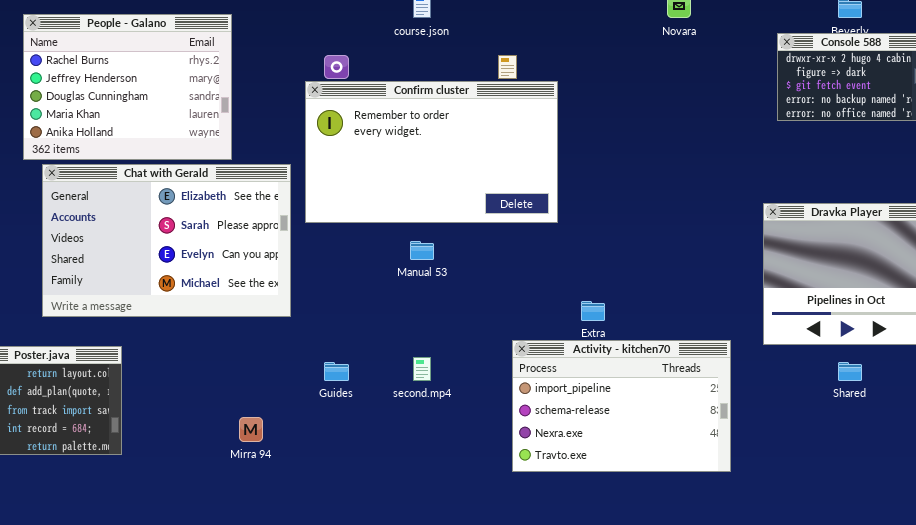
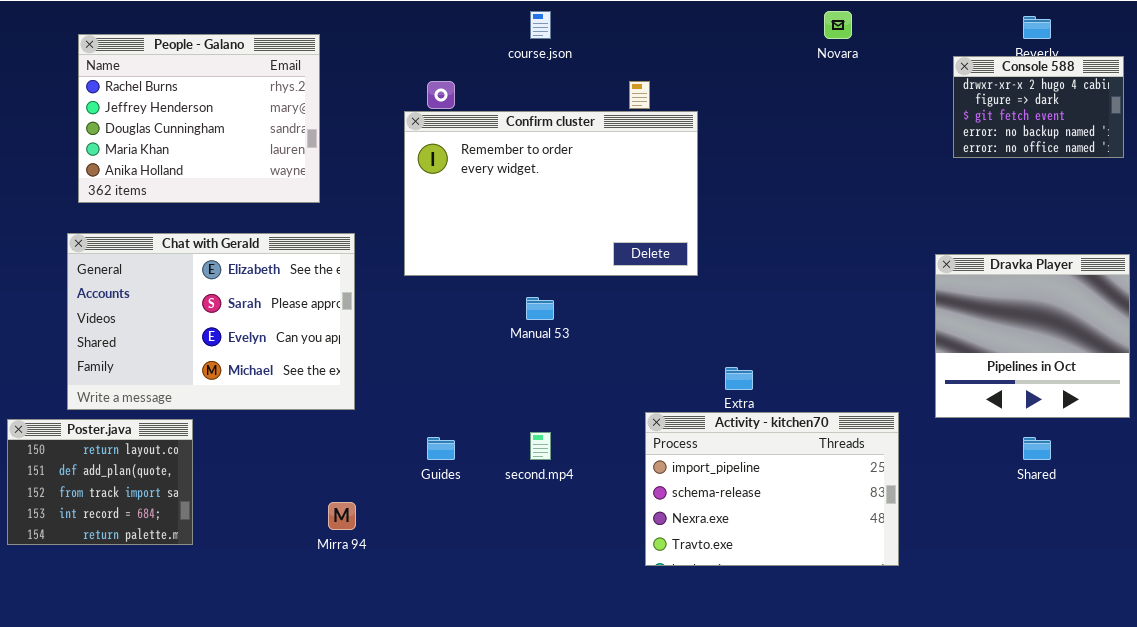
Chat with Gerald: [42,164,291,317] -> [67,233,355,410], moved

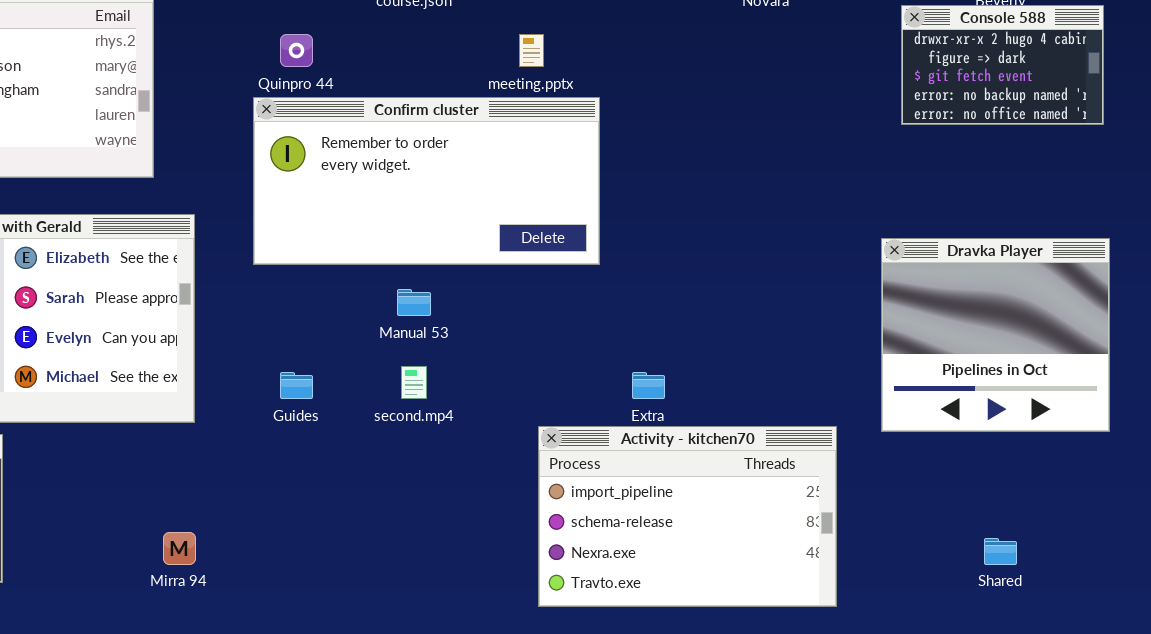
Confirm cluster: [404,111,698,276] -> [253,97,600,265], resized
second.mp4: [530,432,551,460] -> [401,366,427,399], moved
Guides: [427,437,455,460] -> [280,372,313,399], moved
Shared: [1023,437,1051,460] -> [984,538,1017,565], moved

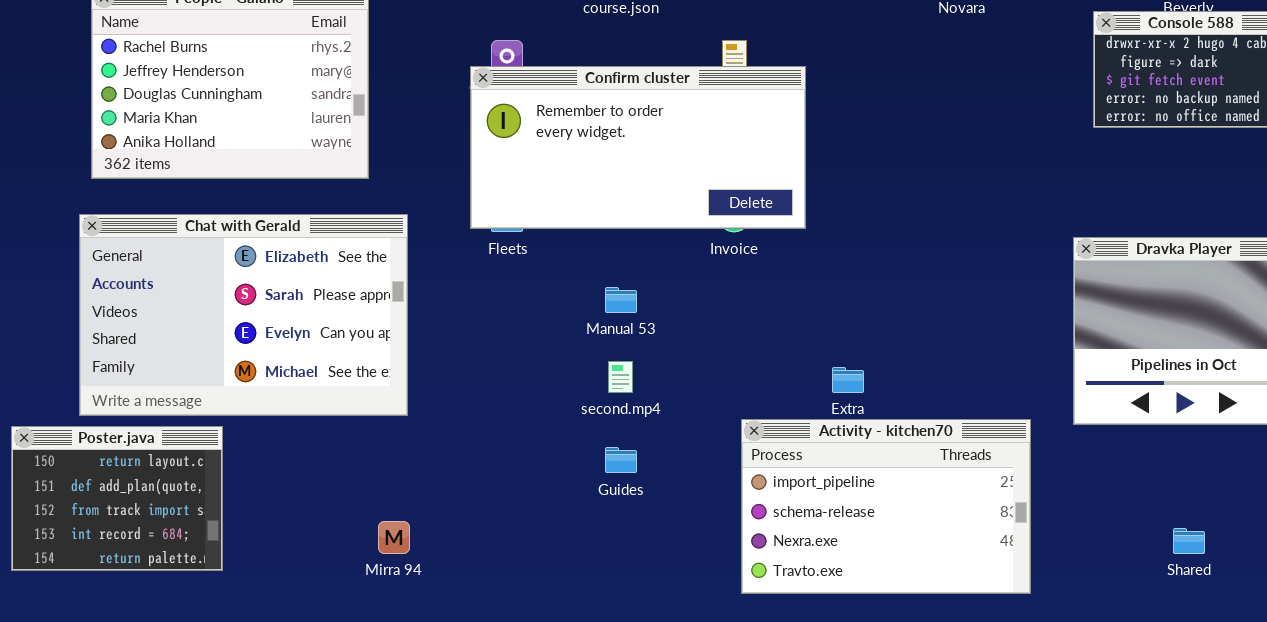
Confirm cluster: [253,97,600,265] -> [470,66,806,229], moved
Guides: [280,372,313,399] -> [605,447,637,473], moved

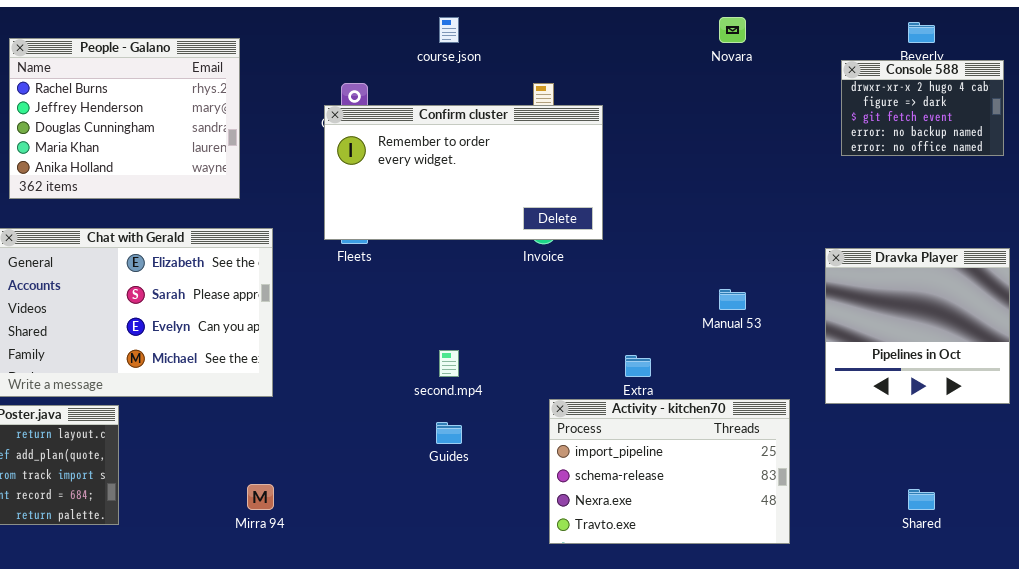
Manual 53: [605,287,637,313] -> [719,289,746,310], moved

